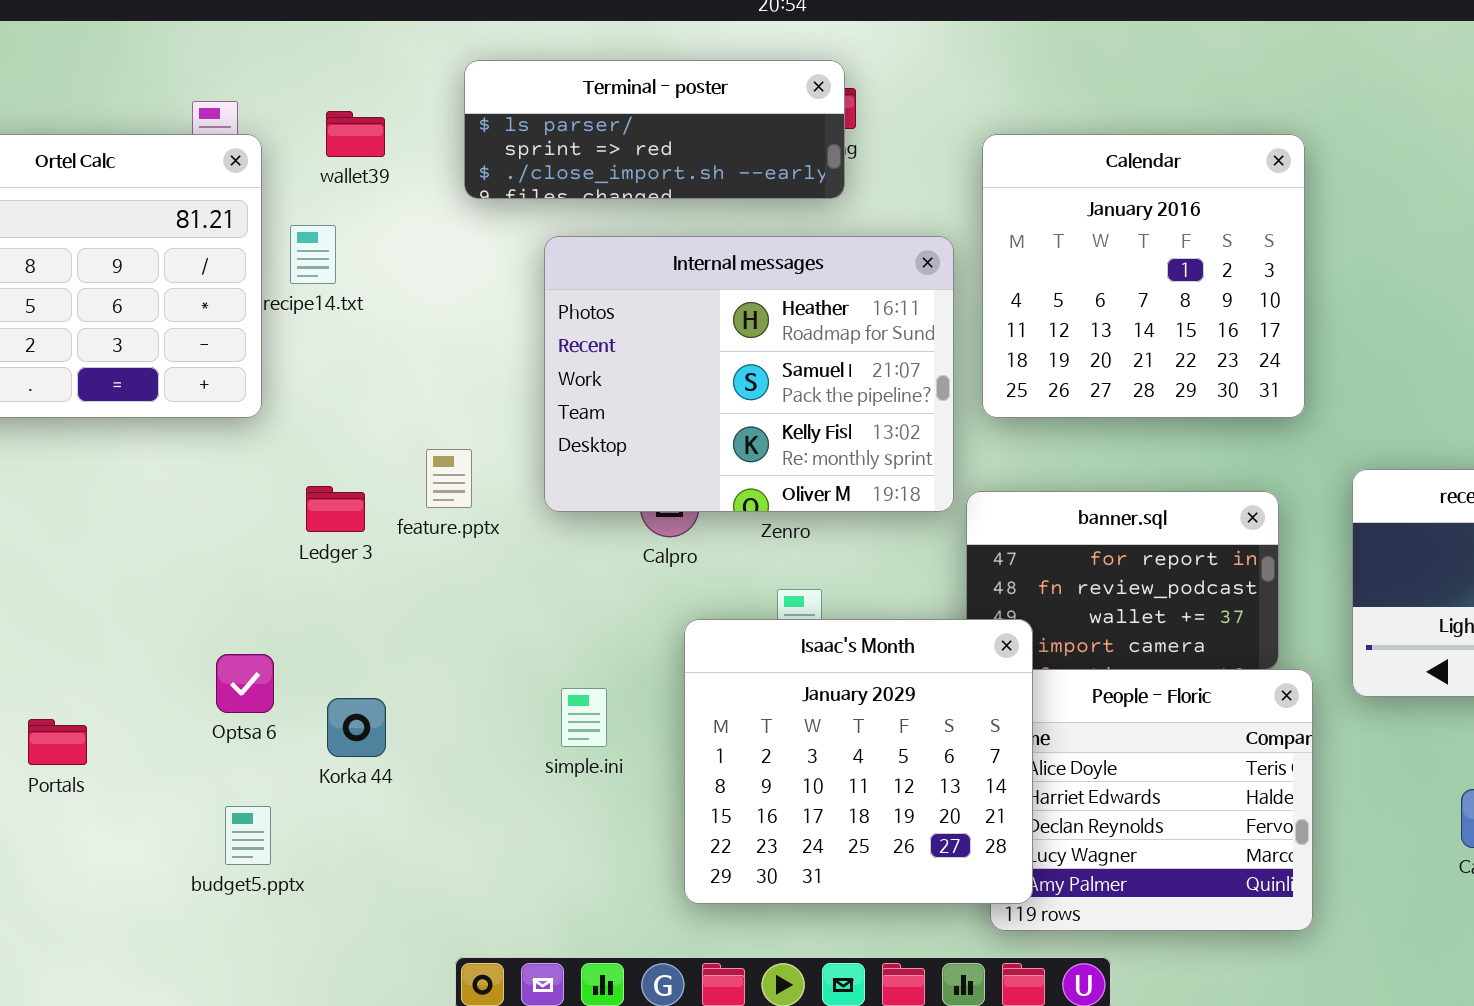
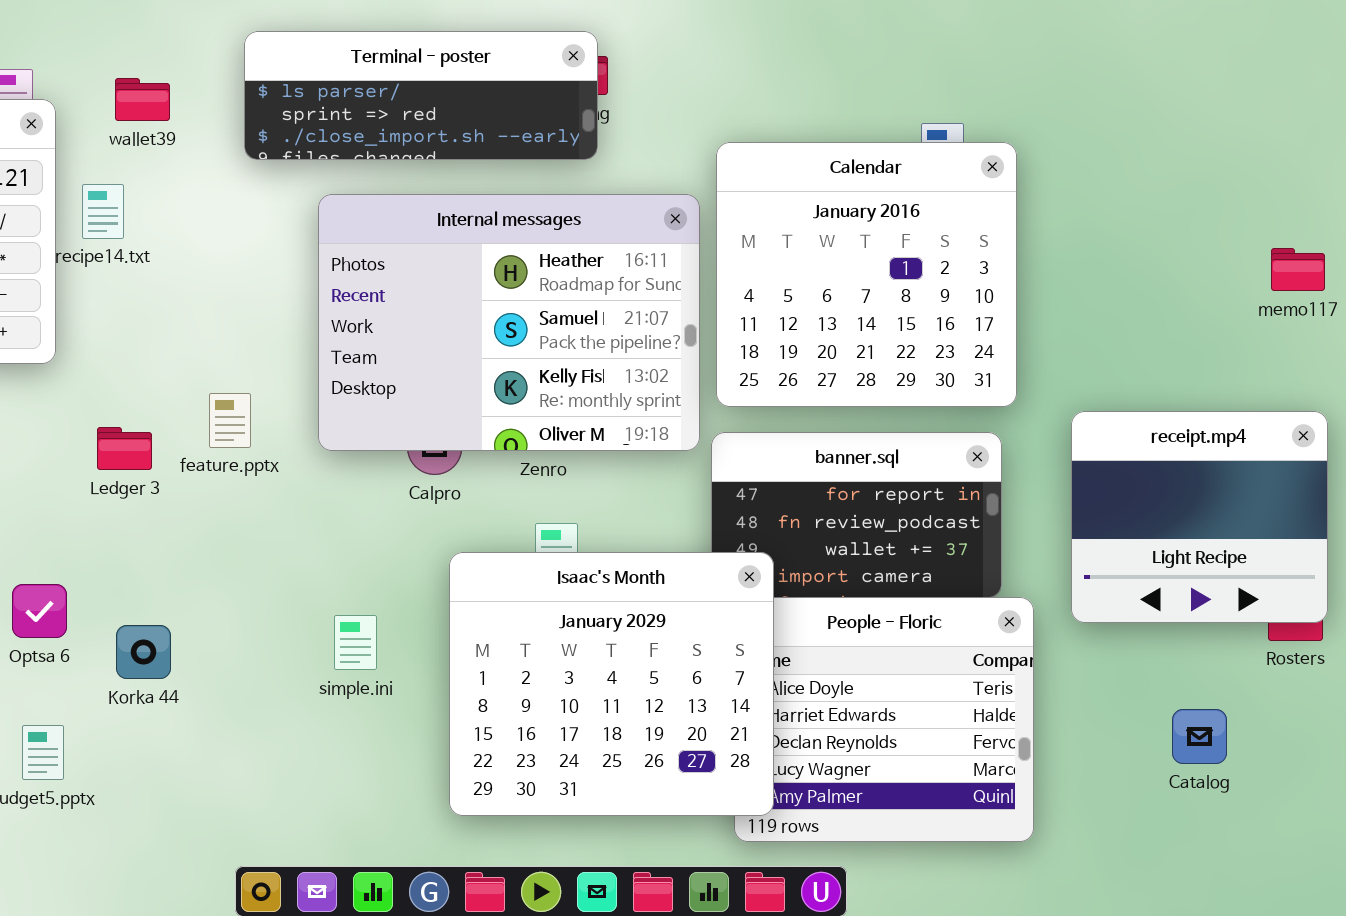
Calendar: [982,134,1305,418] -> [716,142,1017,407], moved

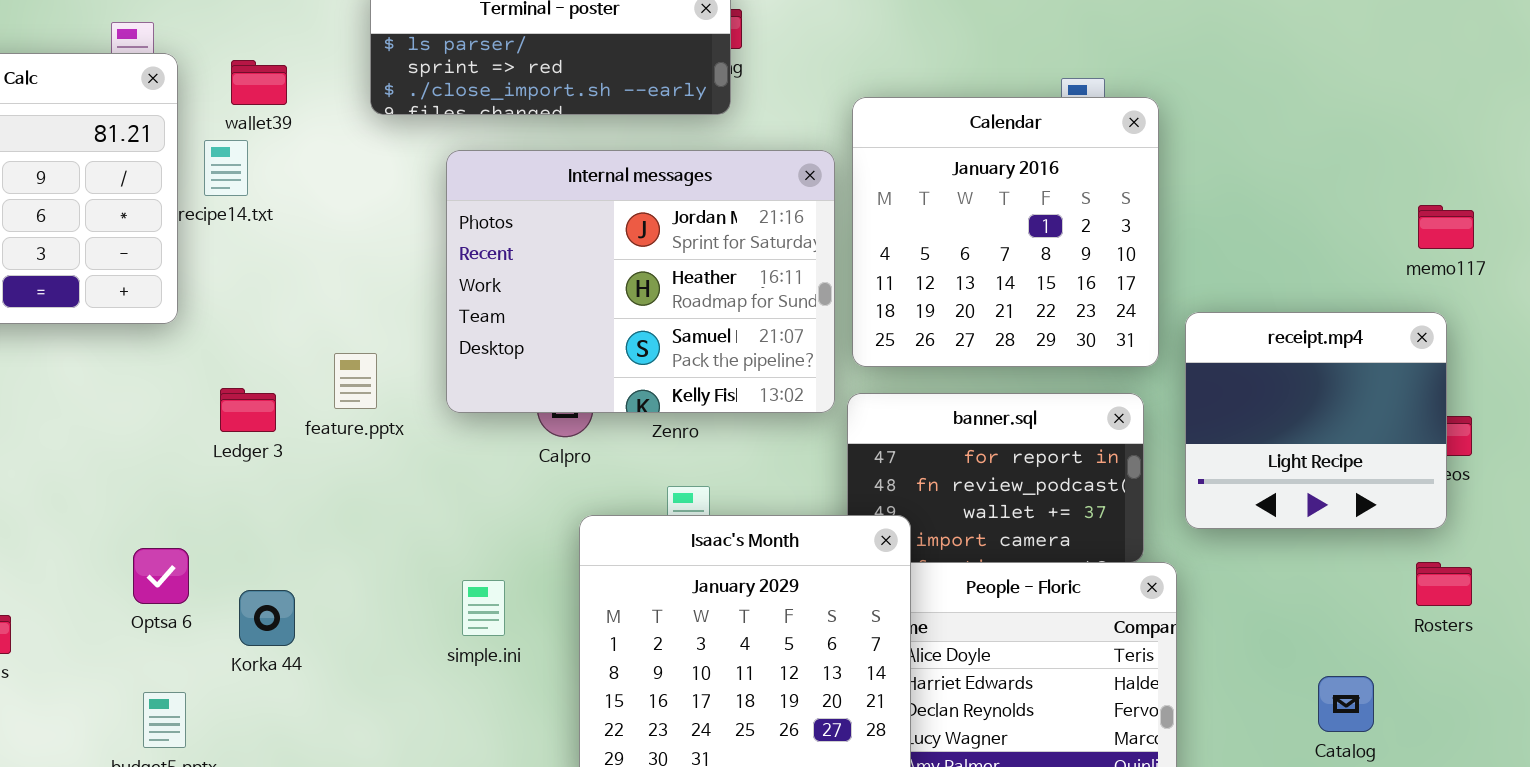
wallet39: [115,78,170,121] -> [231,60,287,105], moved
Internal messages: [318,194,700,451] -> [446,150,835,413], scrolled up 1 row
receipt.mp4: [1071,411,1328,623] -> [1185,312,1447,529], moved

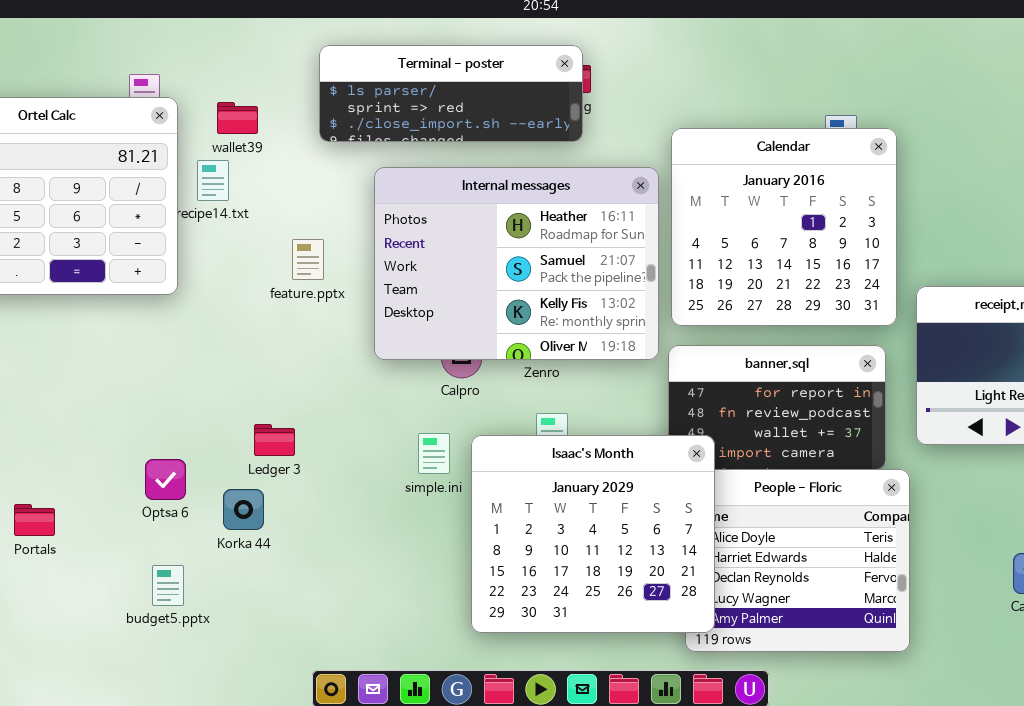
Internal messages: [446,150,835,413] -> [374,167,659,360], scrolled down 1 row
feature.pptx: [334,353,377,409] -> [292,239,324,280], moved
Ledger 3: [220,388,276,432] -> [254,424,295,456], moved
simple.ini: [462,580,505,636] -> [418,433,450,474], moved

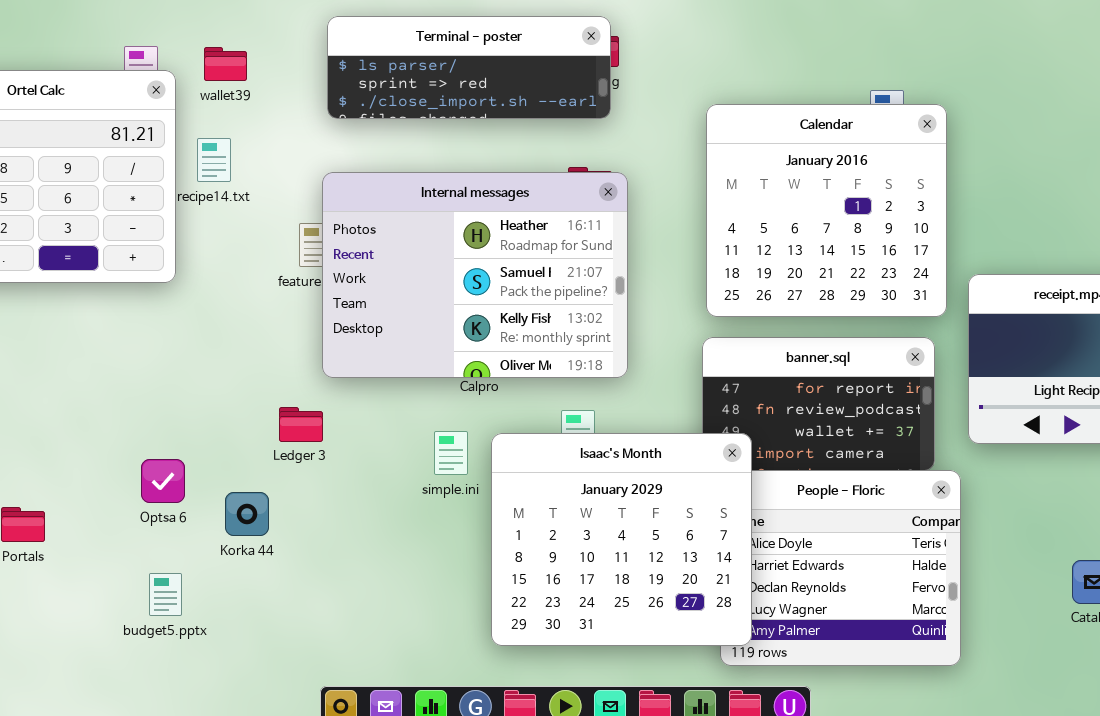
wallet39: [217,102,258,134] -> [204,47,247,81], moved
Internal messages: [374,167,659,360] -> [322,172,628,378], moved
Ledger 3: [254,424,295,456] -> [279,407,323,442], moved

